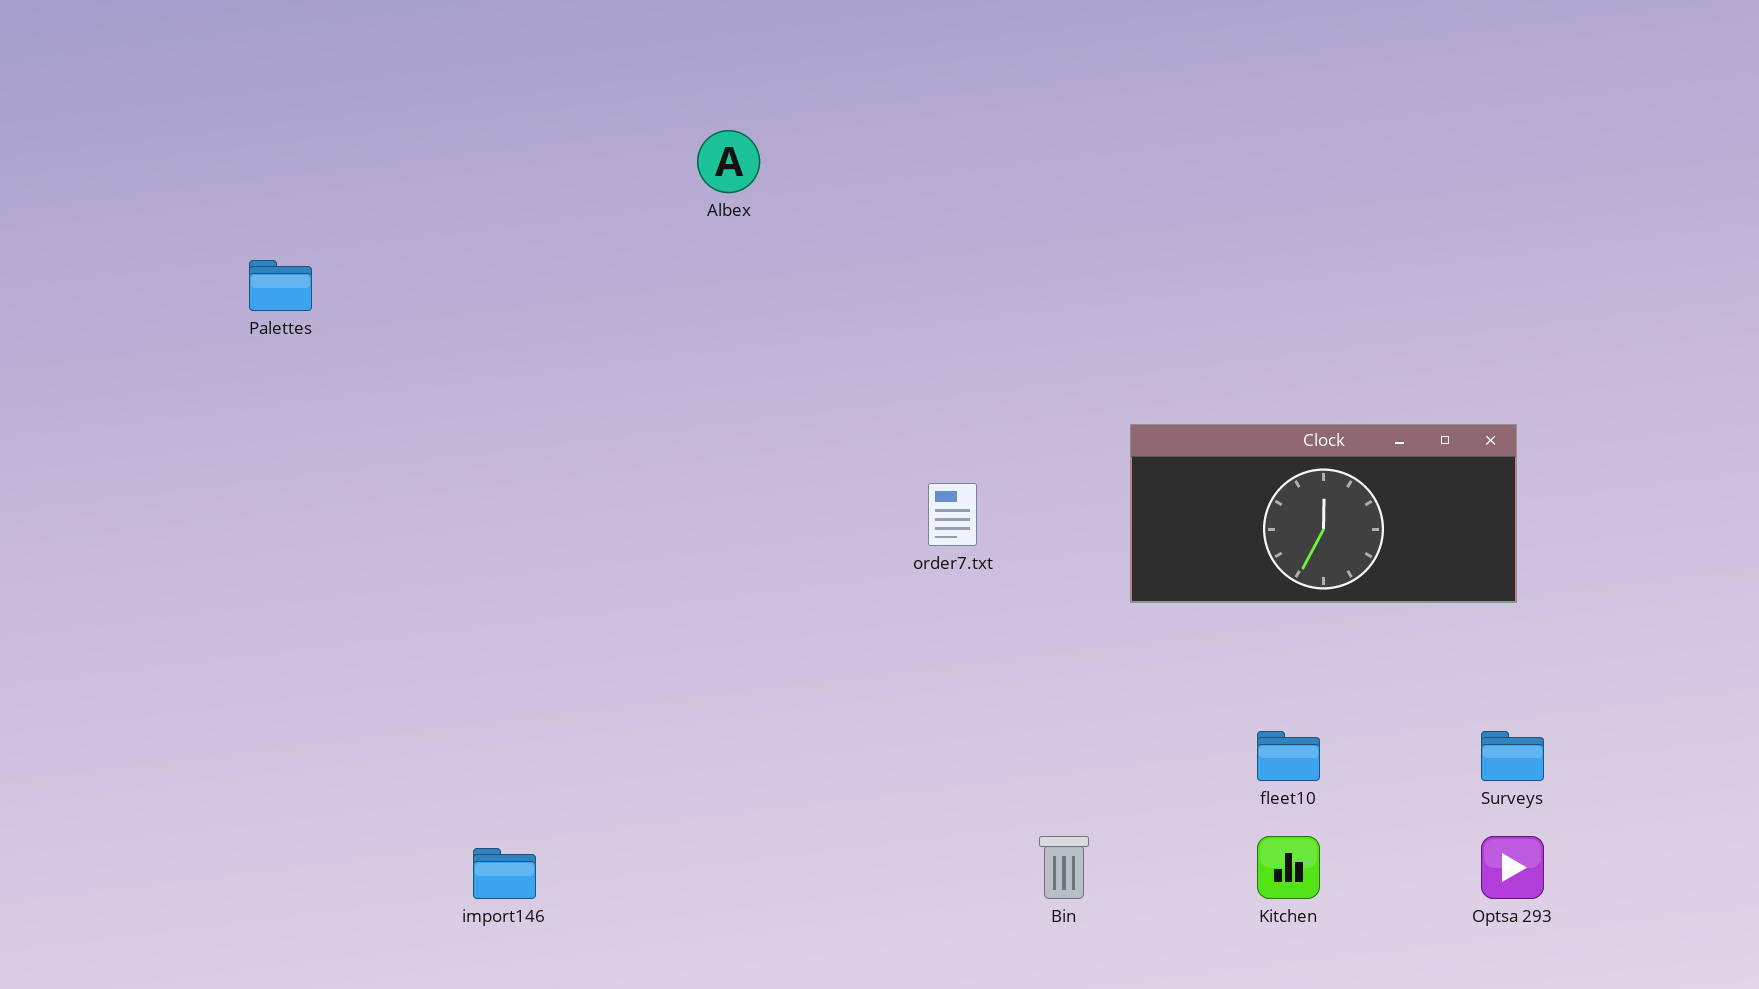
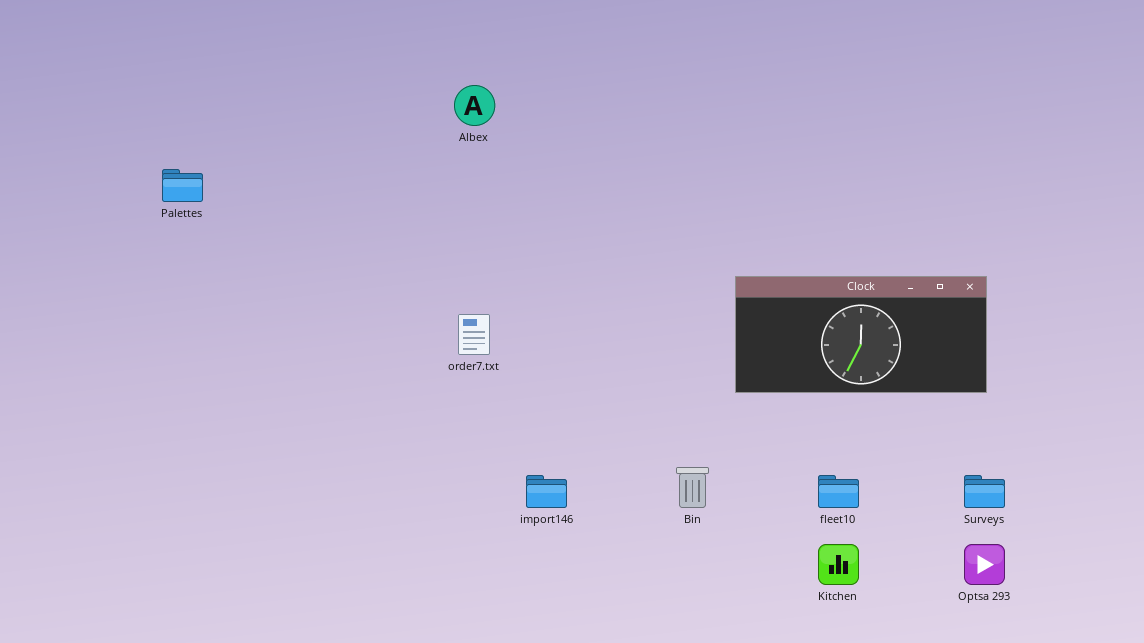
order7.txt: [928,483,977,546] -> [458,314,490,355], moved
Bin: [1039,836,1089,899] -> [676,467,709,508], moved
import146: [473,848,536,899] -> [526,475,567,508], moved

